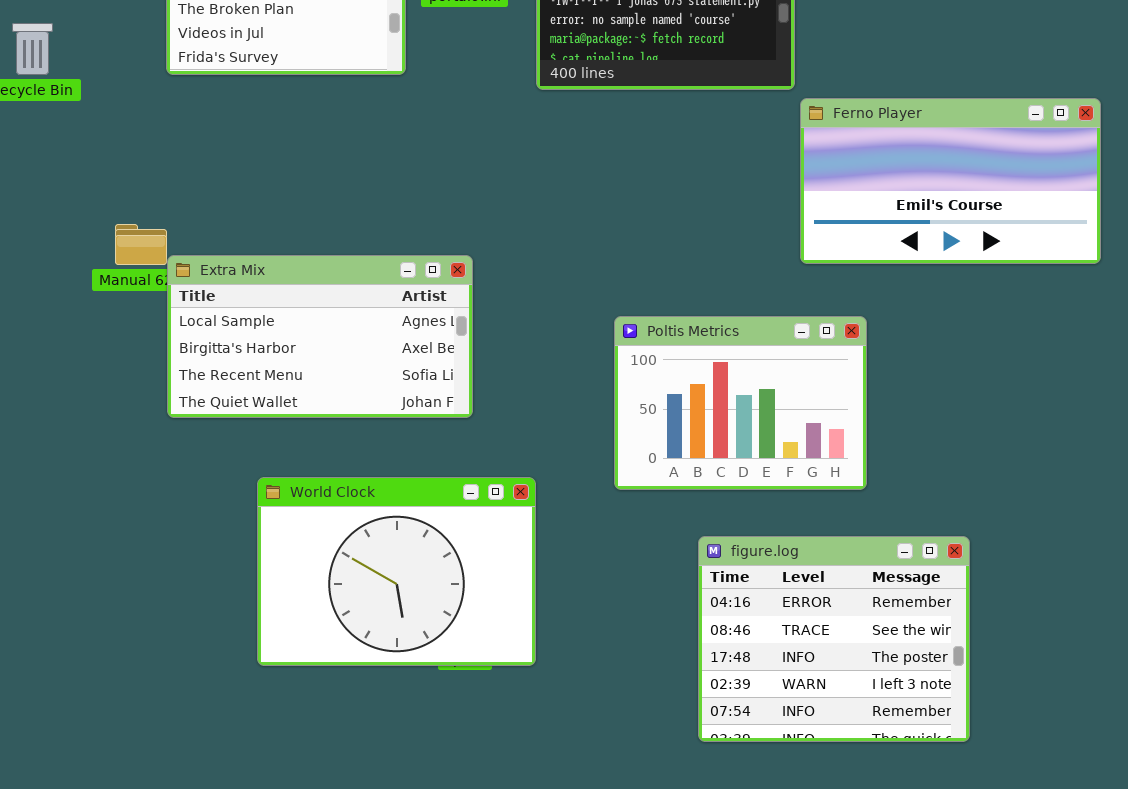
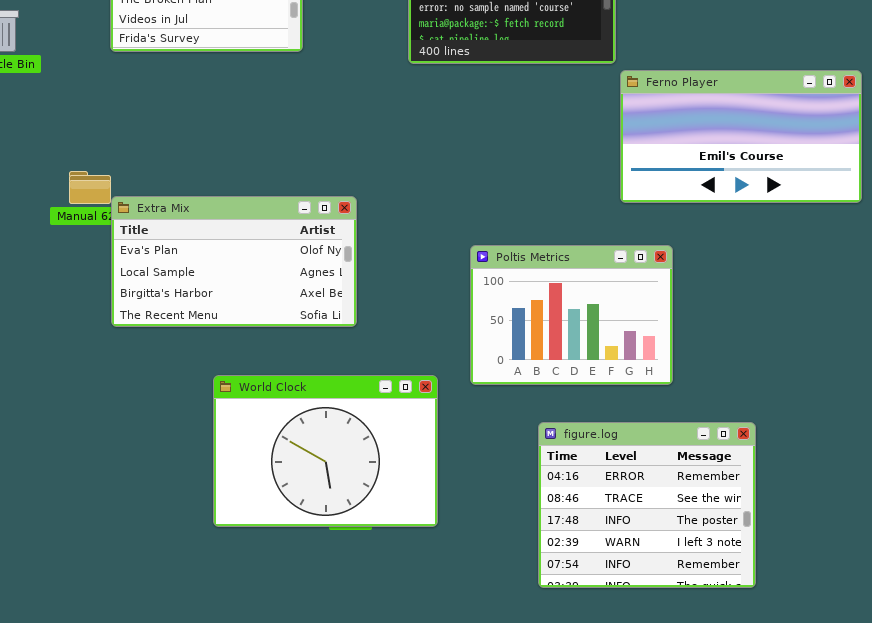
Extra Mix: [167,255,473,418] -> [111,196,357,327], scrolled up 1 row
World Clock: [257,477,536,666] -> [213,375,438,527], moved

